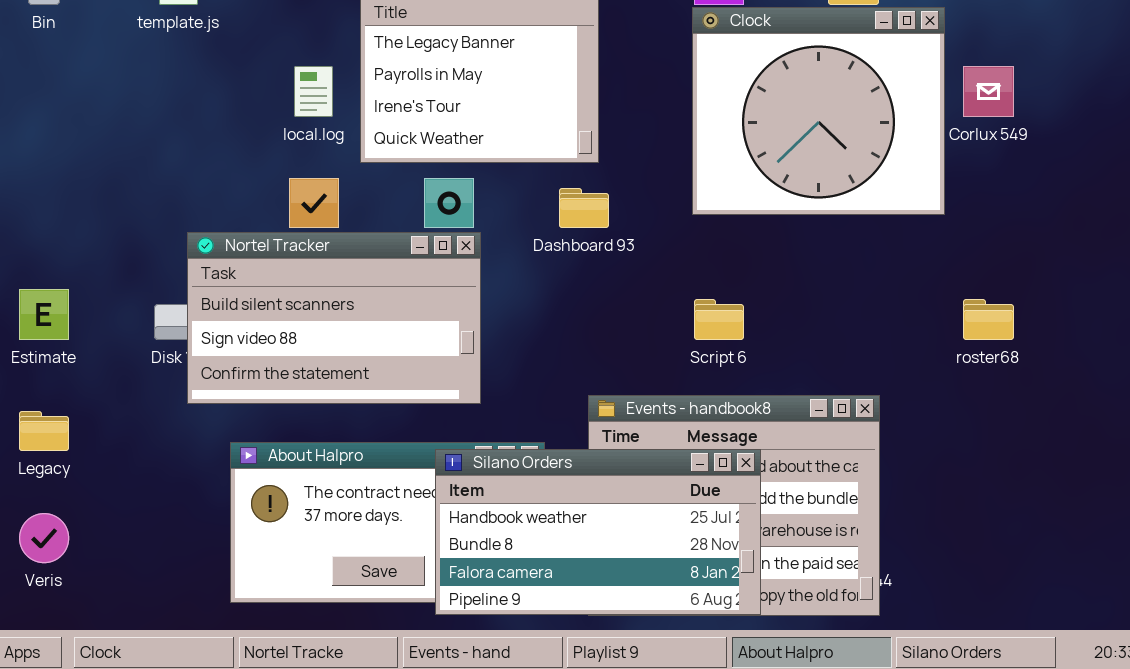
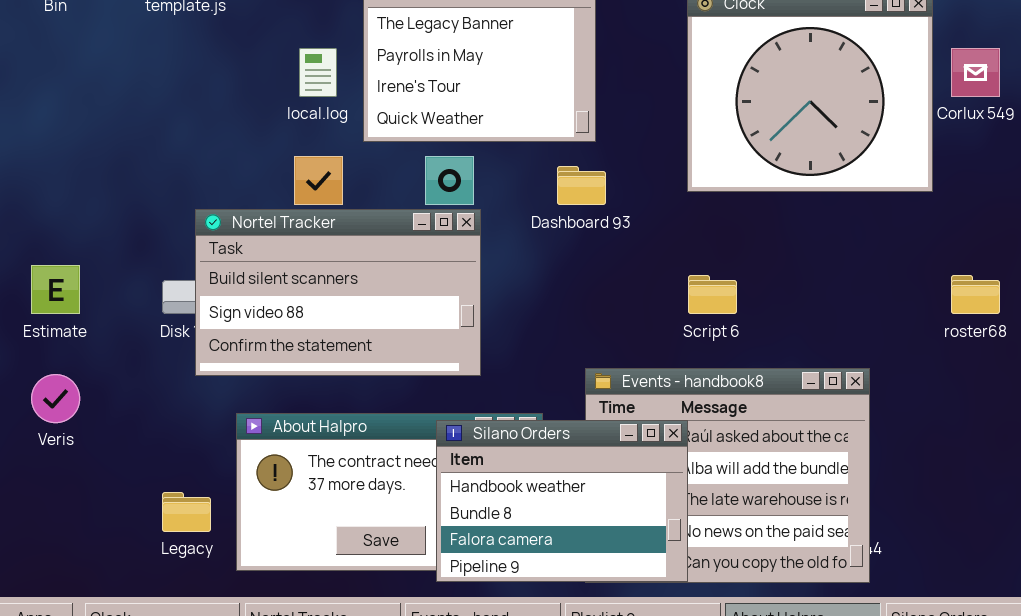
Legacy: [19,411,69,451] -> [162,492,211,532], moved
Silano Orders: [435,449,761,615] -> [436,420,688,582], resized
Veris: [19,513,69,563] -> [31,374,80,423], moved

